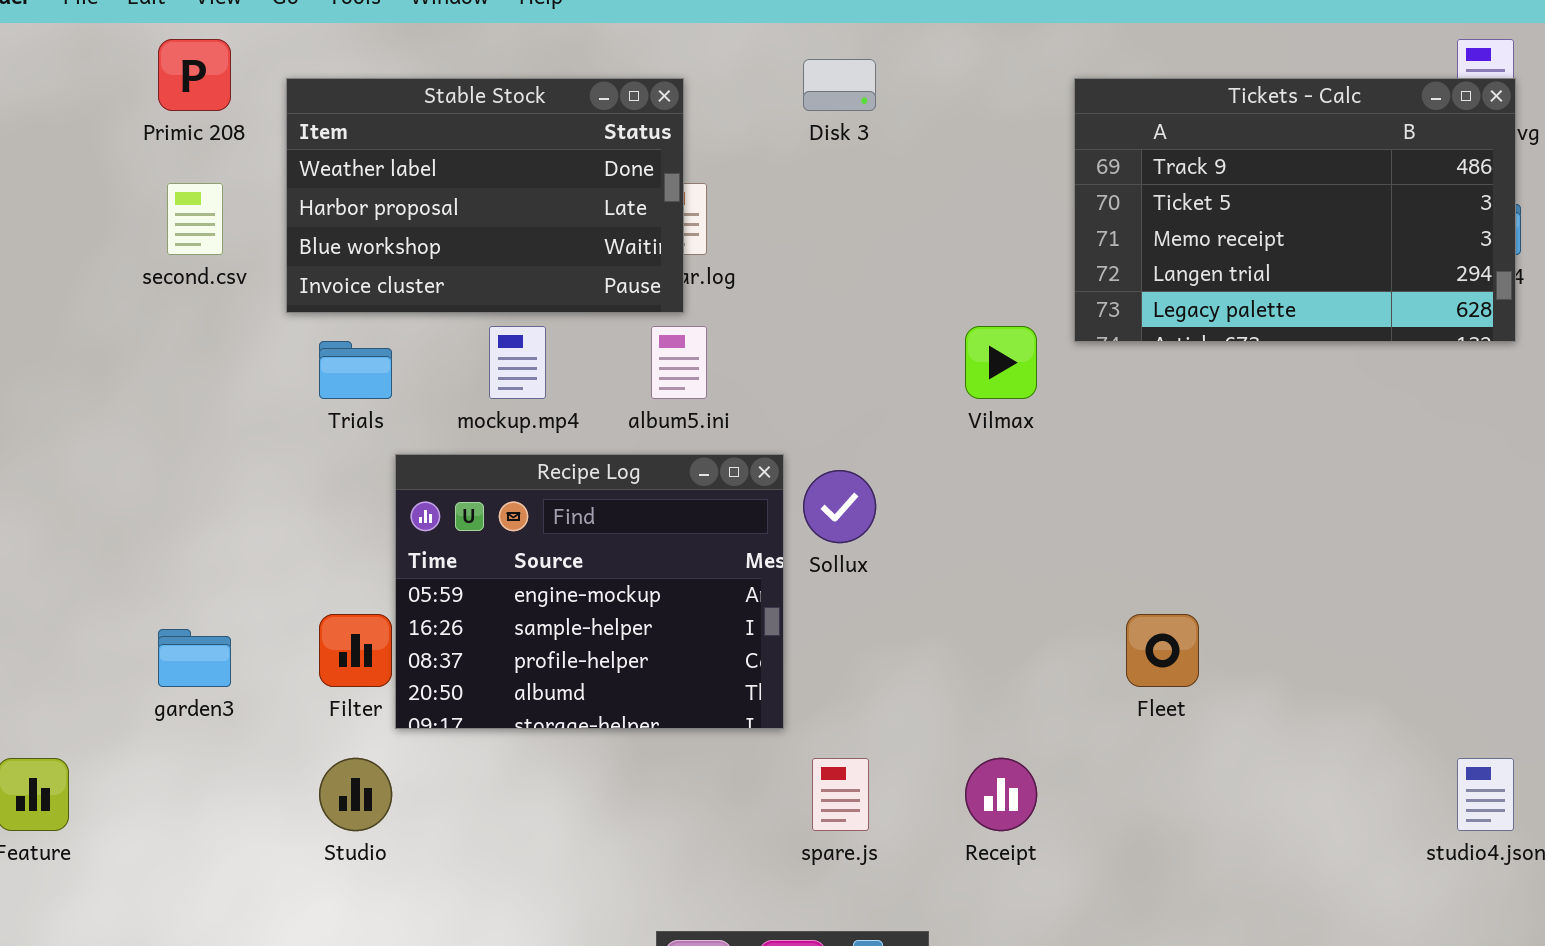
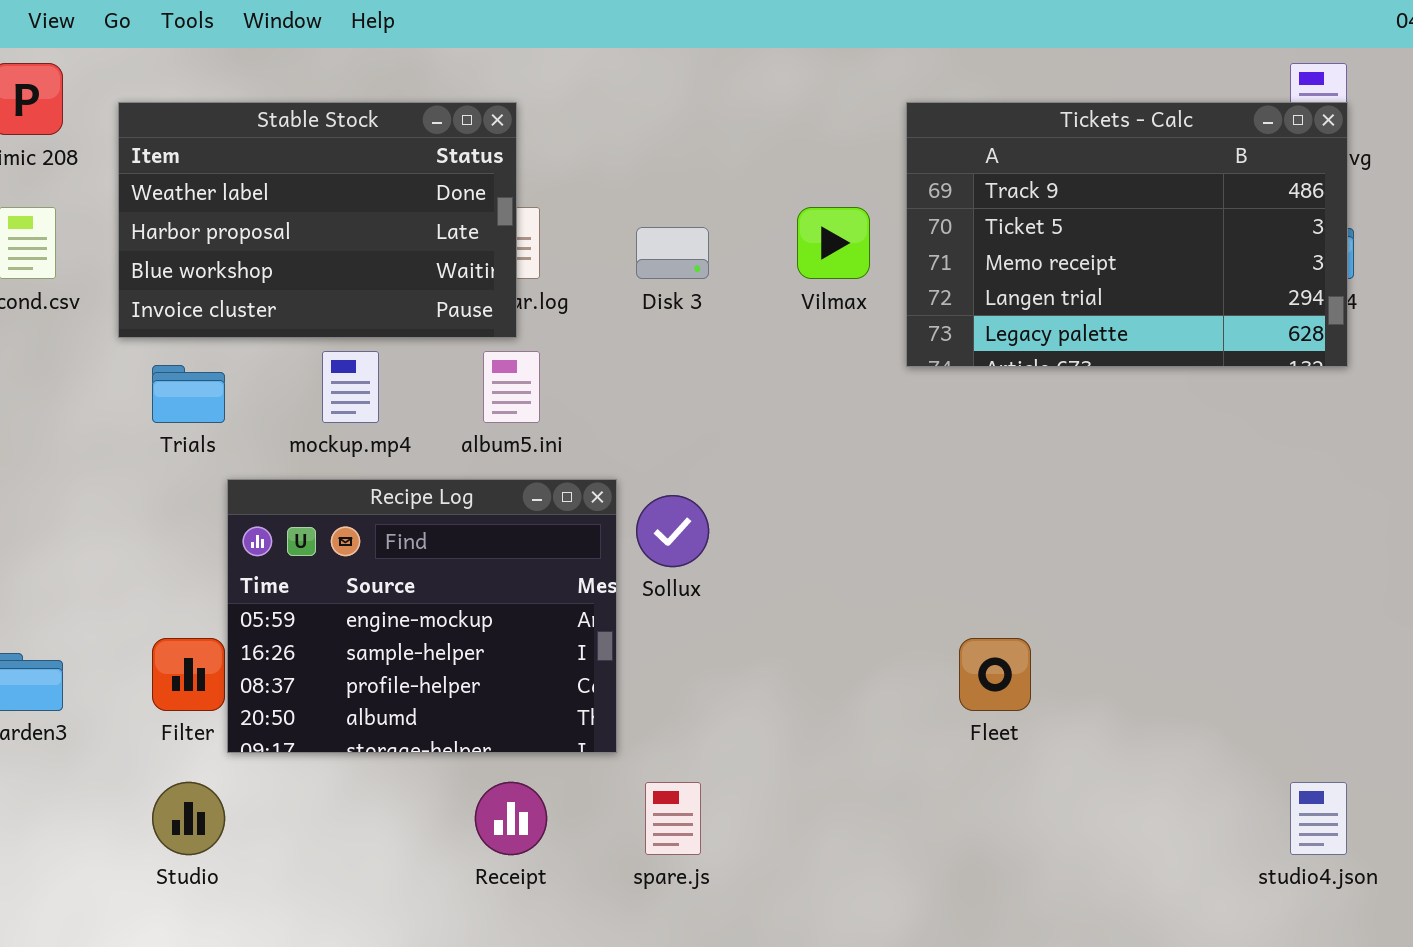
Disk 3: [803,59,876,111] -> [636,227,709,279], moved
Vilmax: [965,326,1037,399] -> [797,207,870,279], moved
Receipt: [965,758,1037,831] -> [475,782,547,855], moved

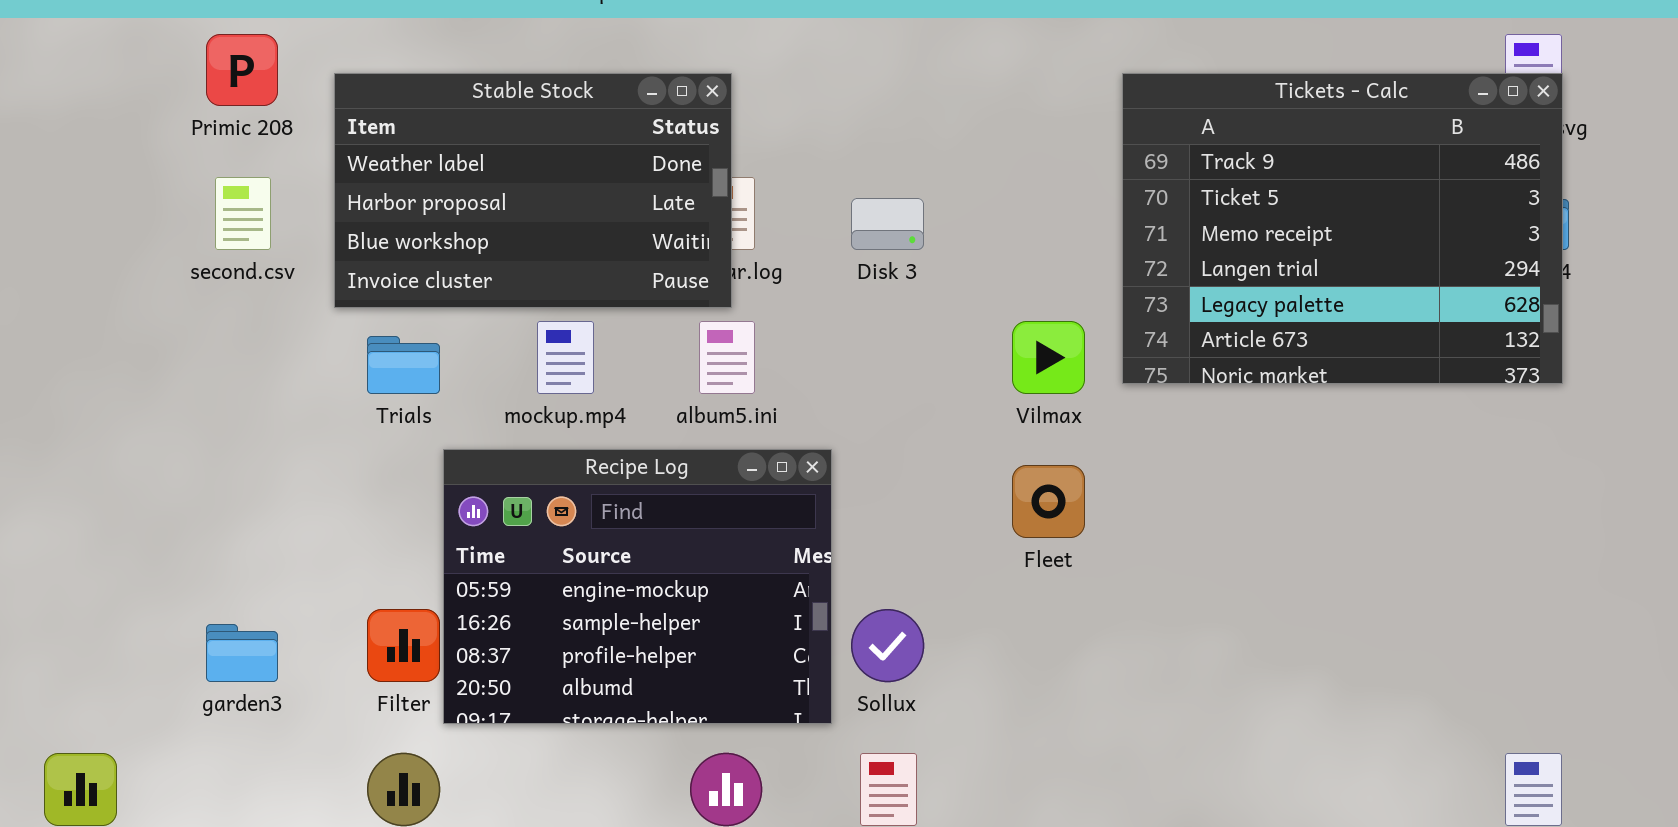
Tickets - Calc: [906,102,1348,367] -> [1122,73,1563,384], resized
Vilmax: [797,207,870,279] -> [1012,321,1085,394], moved
Sollux: [636,495,709,567] -> [851,609,924,682], moved
Fleet: [959,638,1031,711] -> [1012,465,1085,538], moved

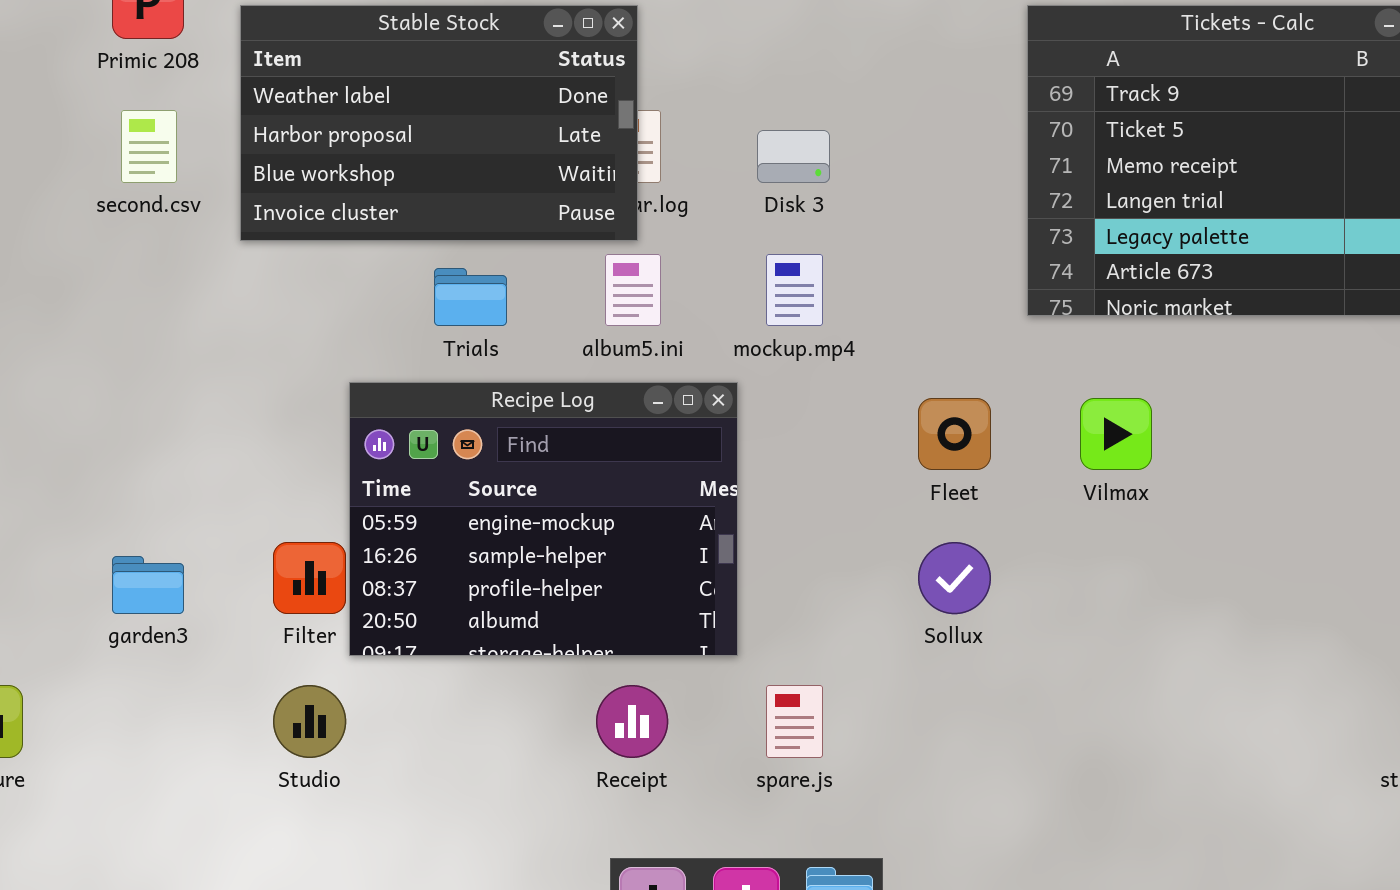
mockup.mp4: [537,321,594,394] -> [766,254,823,326], moved
Vilmax: [1012,321,1085,394] -> [1080,398,1152,470], moved
Trials: [367,336,440,394] -> [434,268,507,326], moved
Sollux: [851,609,924,682] -> [918,542,991,614], moved

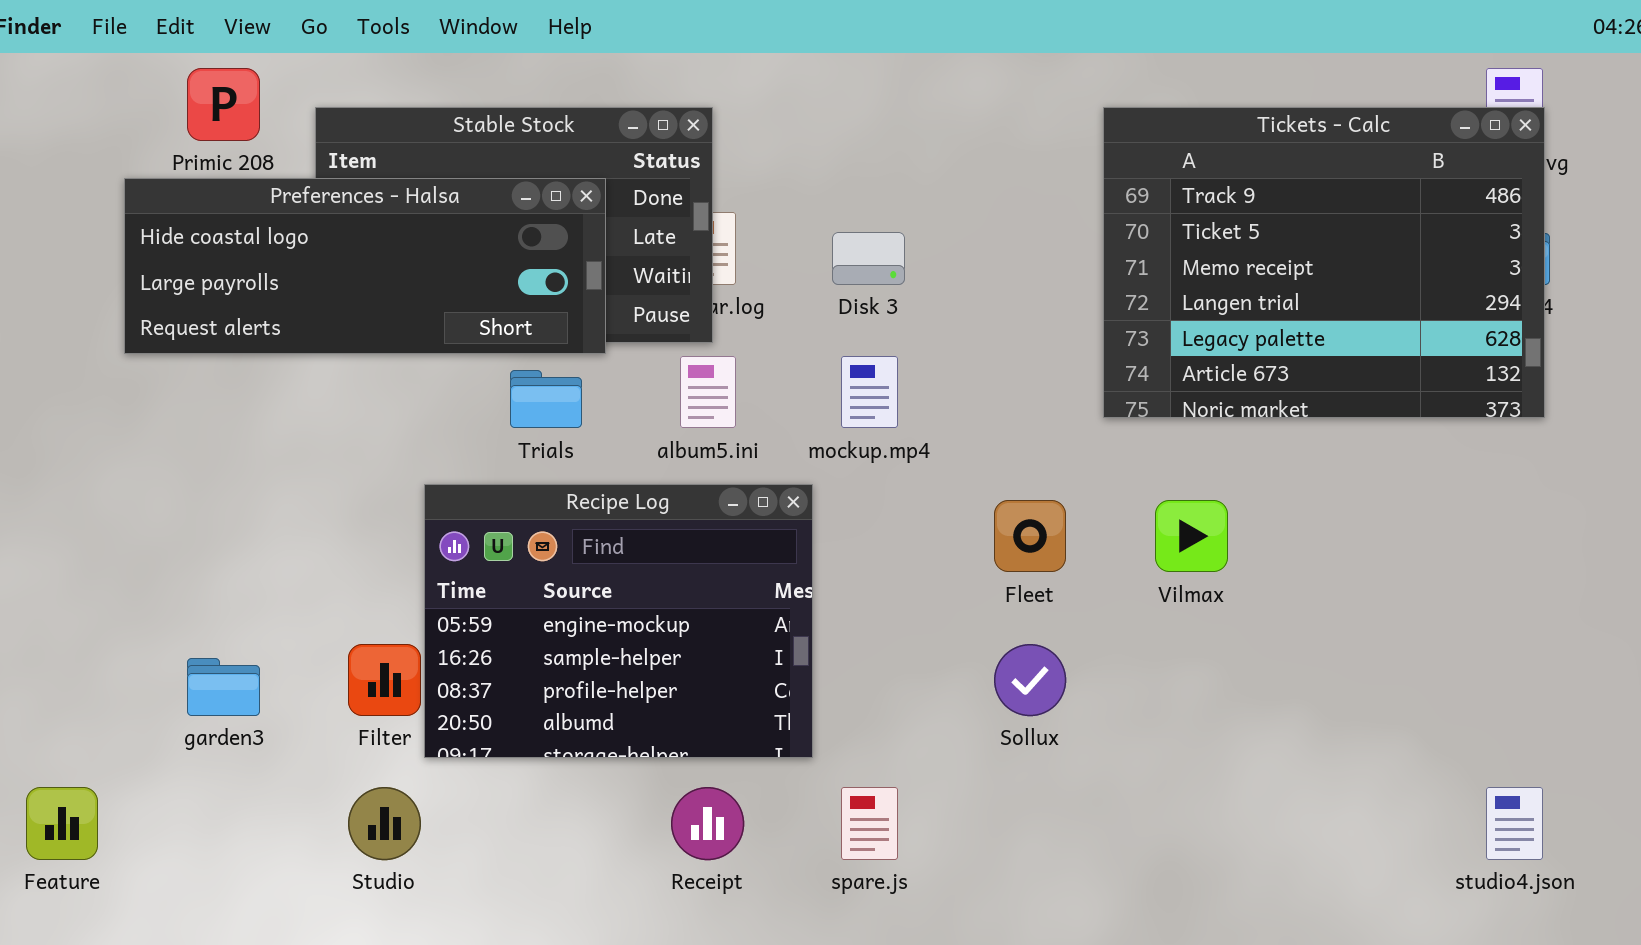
Preferences - Halsa: none -> [124,178,606,354], opened

